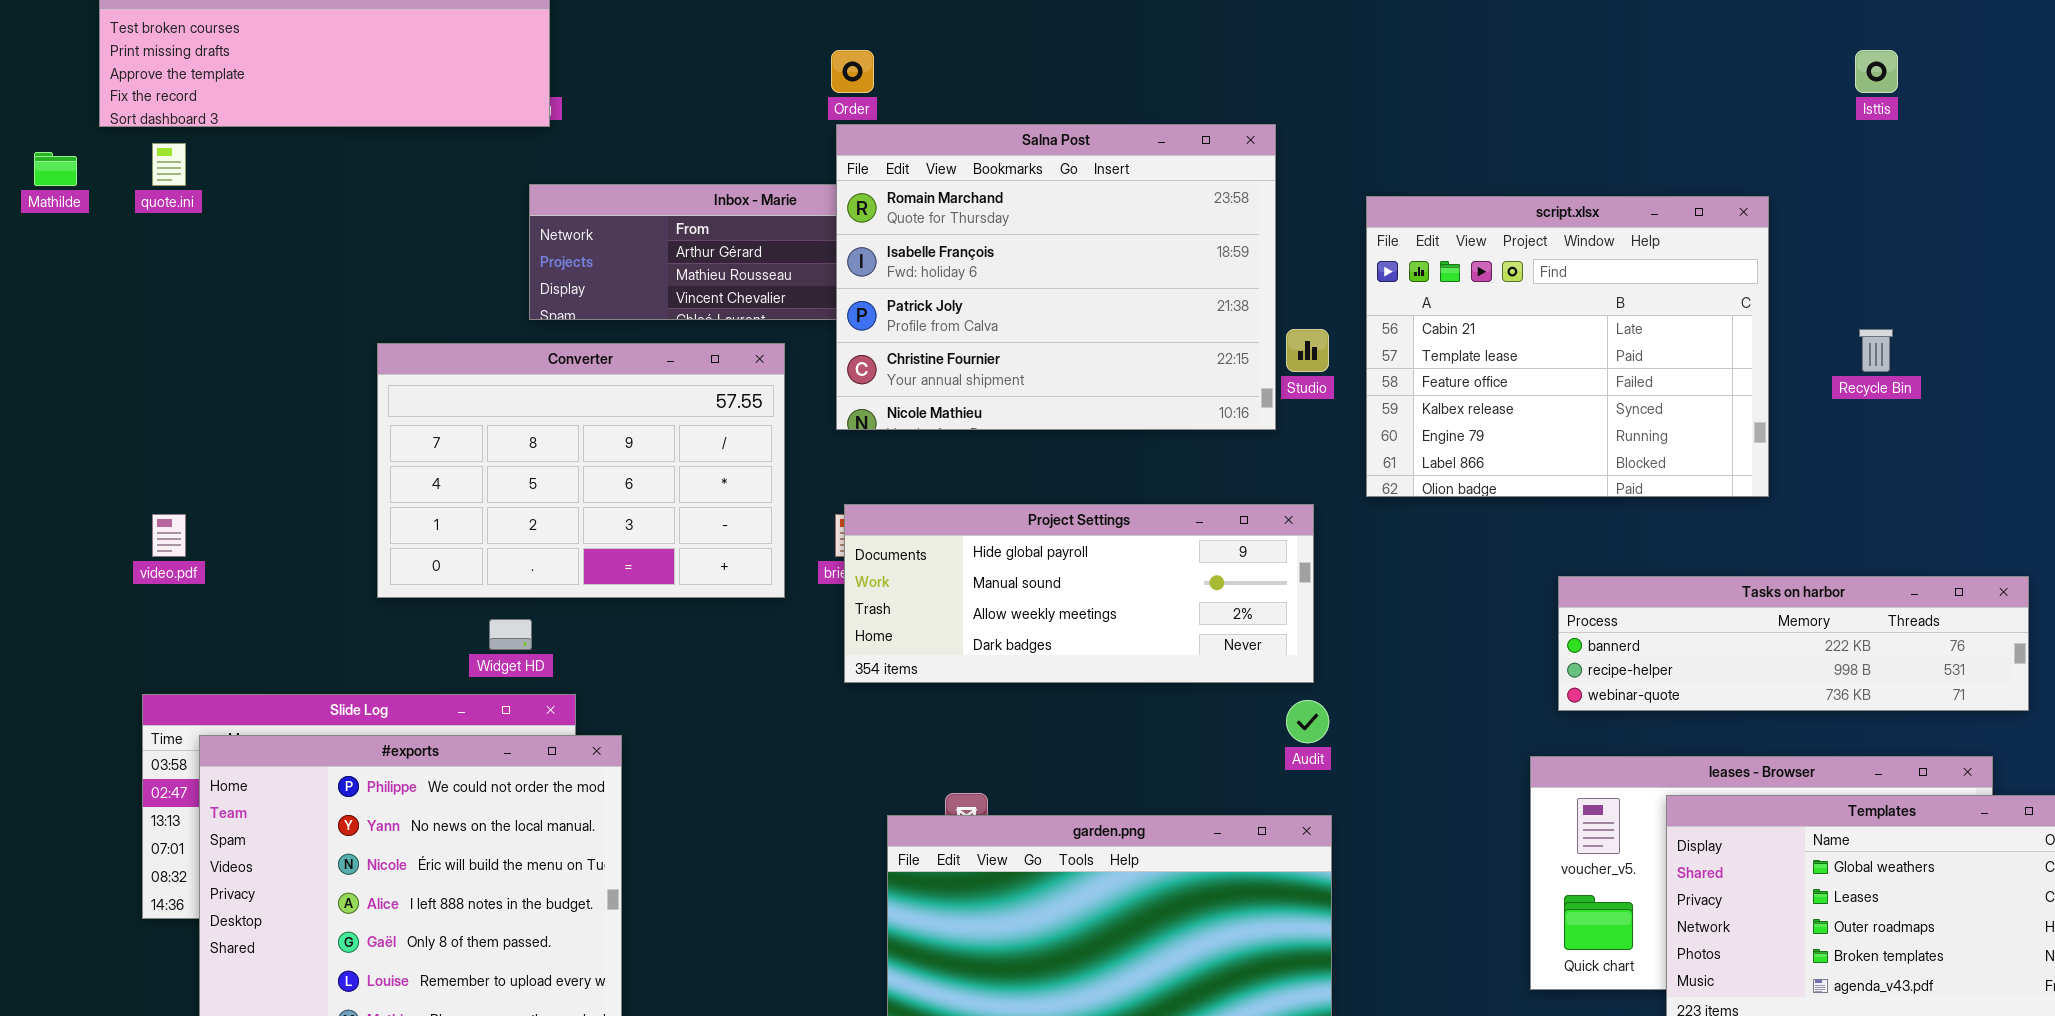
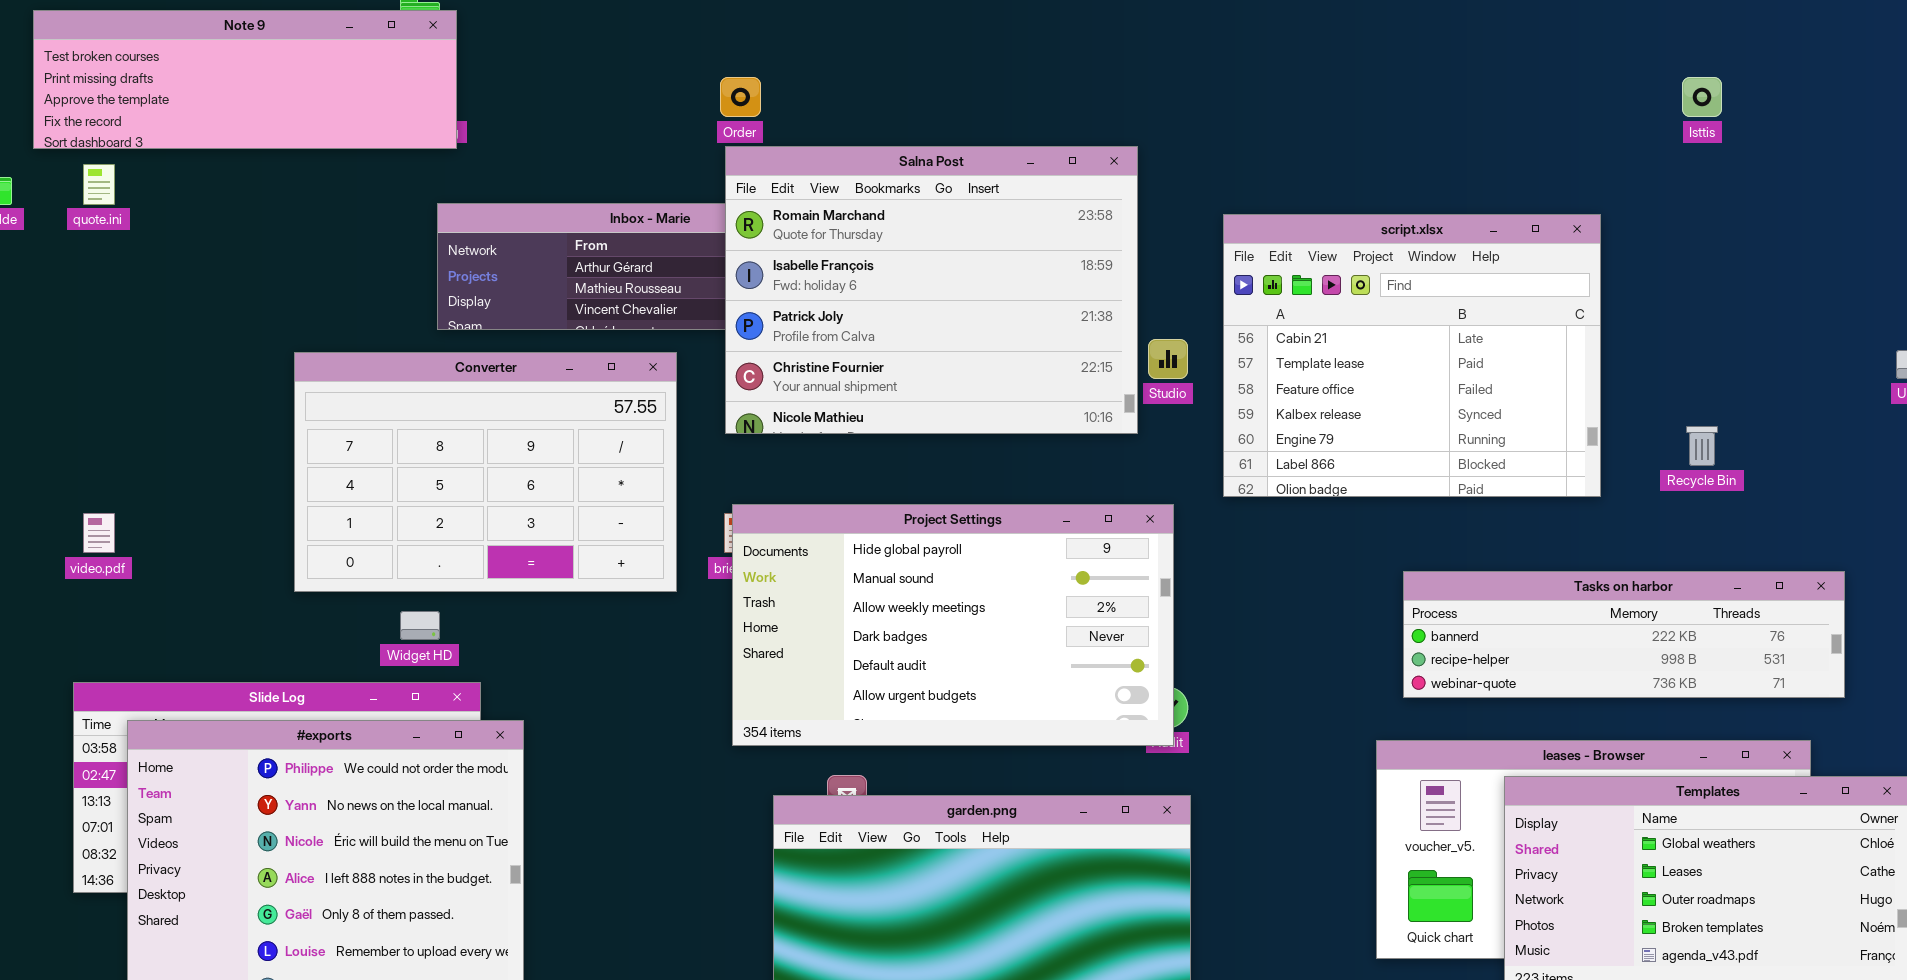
Recycle Bin: [1859,329,1893,372] -> [1686,426,1718,466], moved
Project Settings: [844,504,1314,683] -> [732,504,1174,746], resized

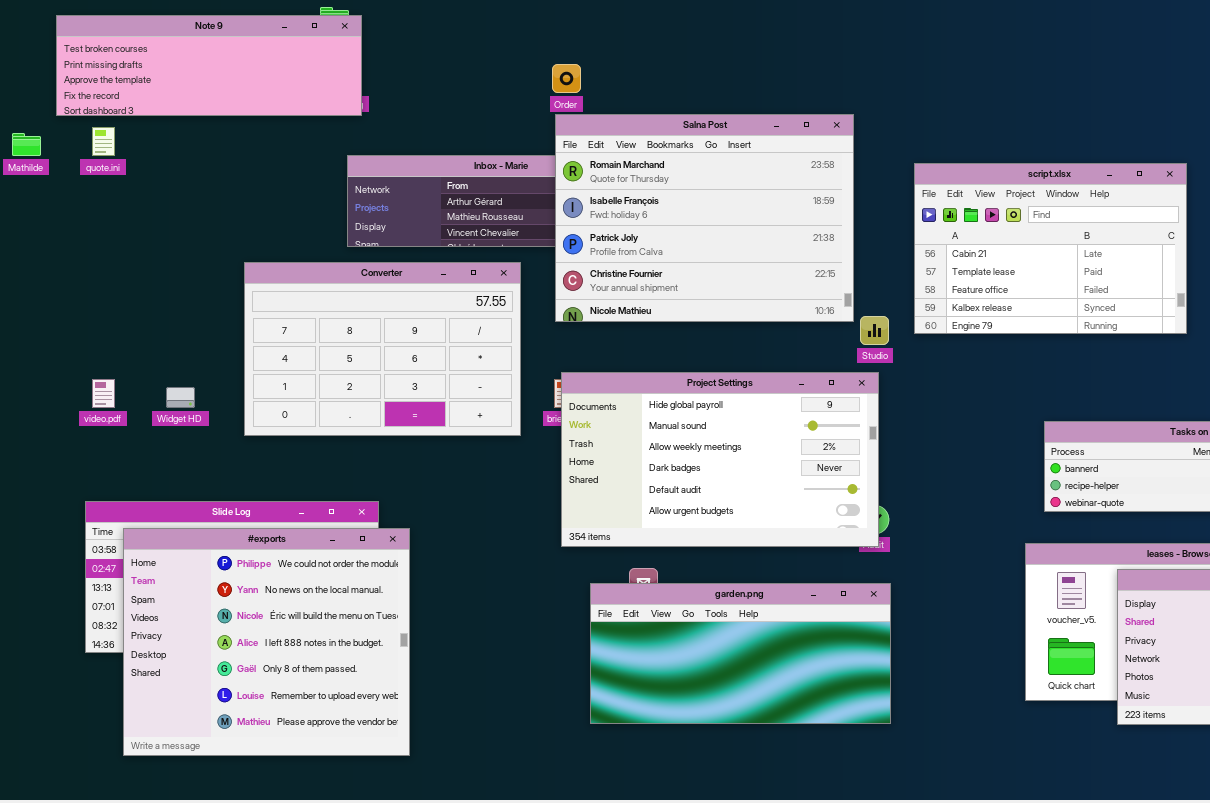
script.xlsx: [1223,214,1601,497] -> [914,163,1187,334], resized
Studio: [1148,339,1188,379] -> [860,316,889,345], moved
Widget HD: [400,611,440,640] -> [166,387,195,408], moved

